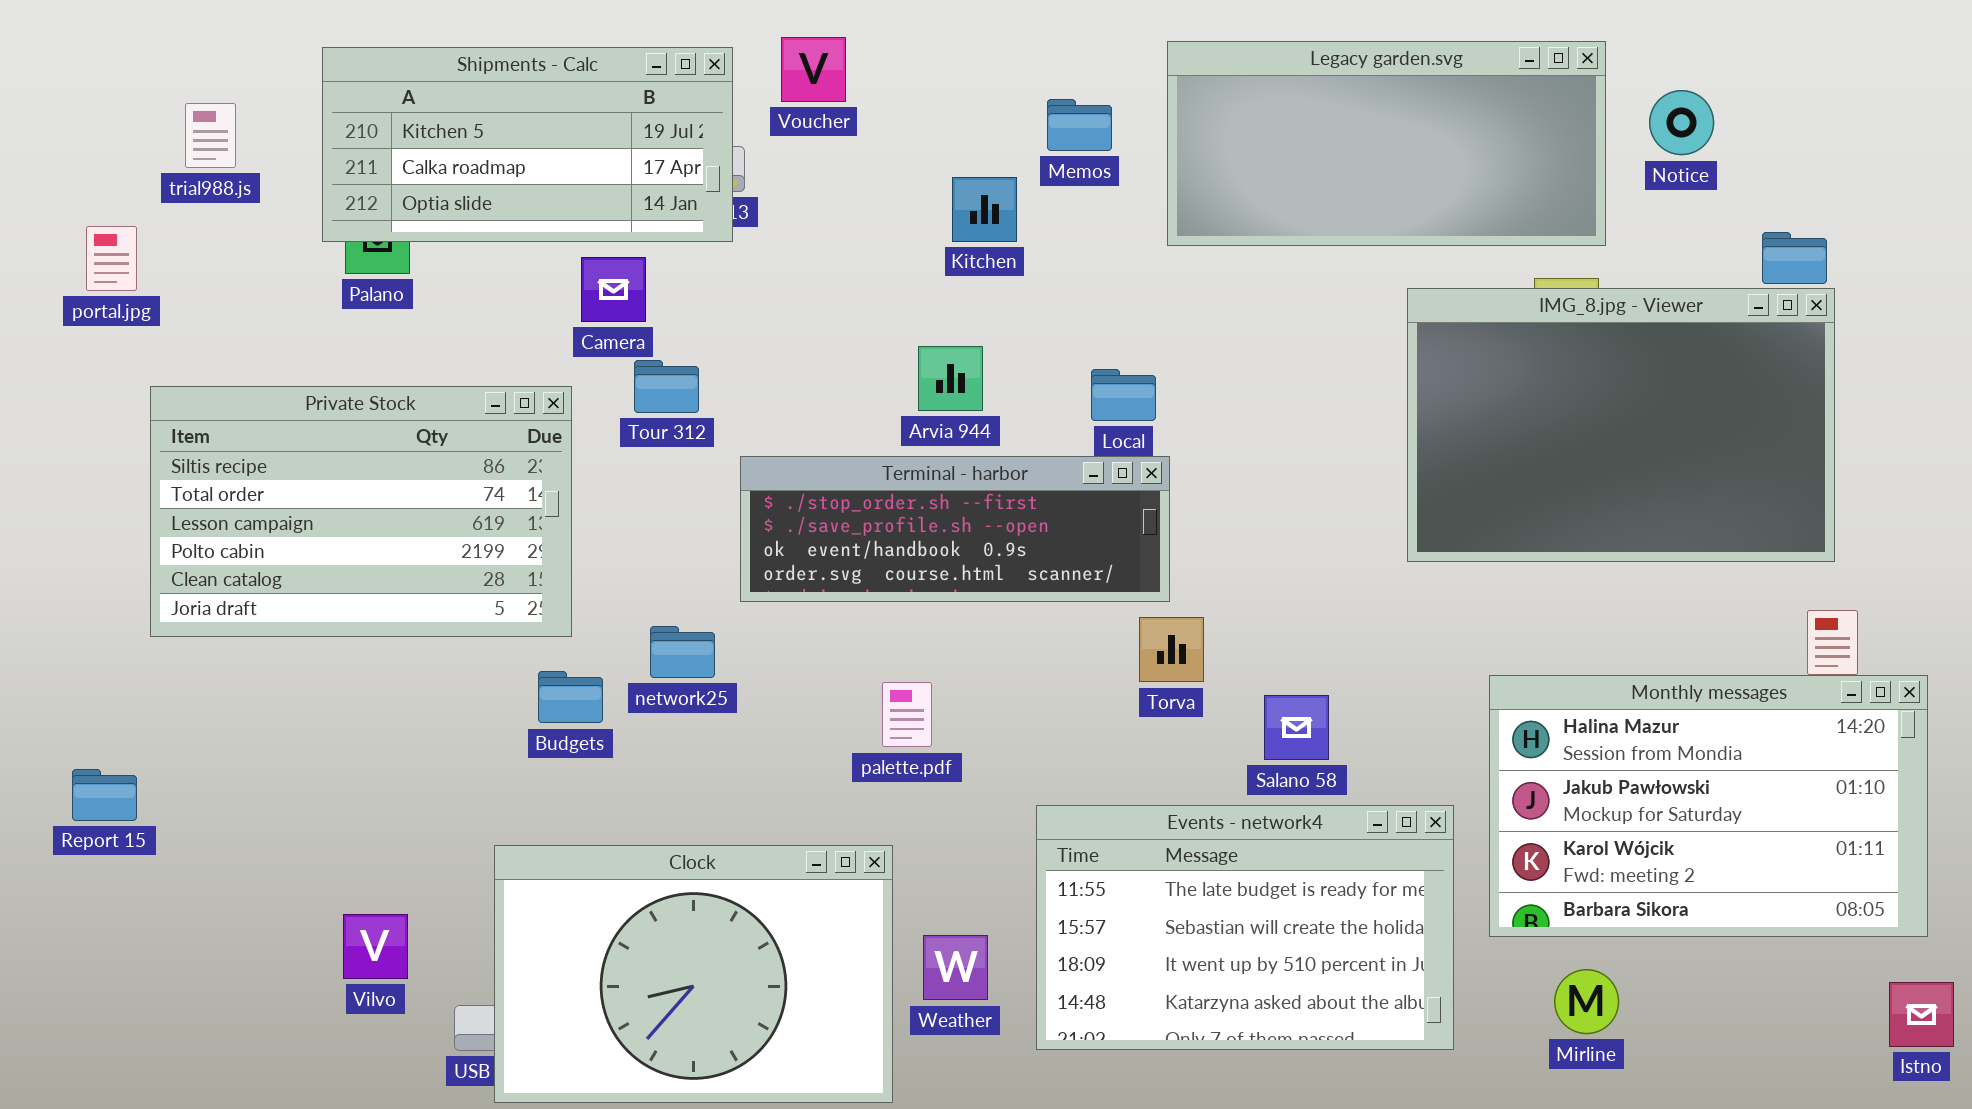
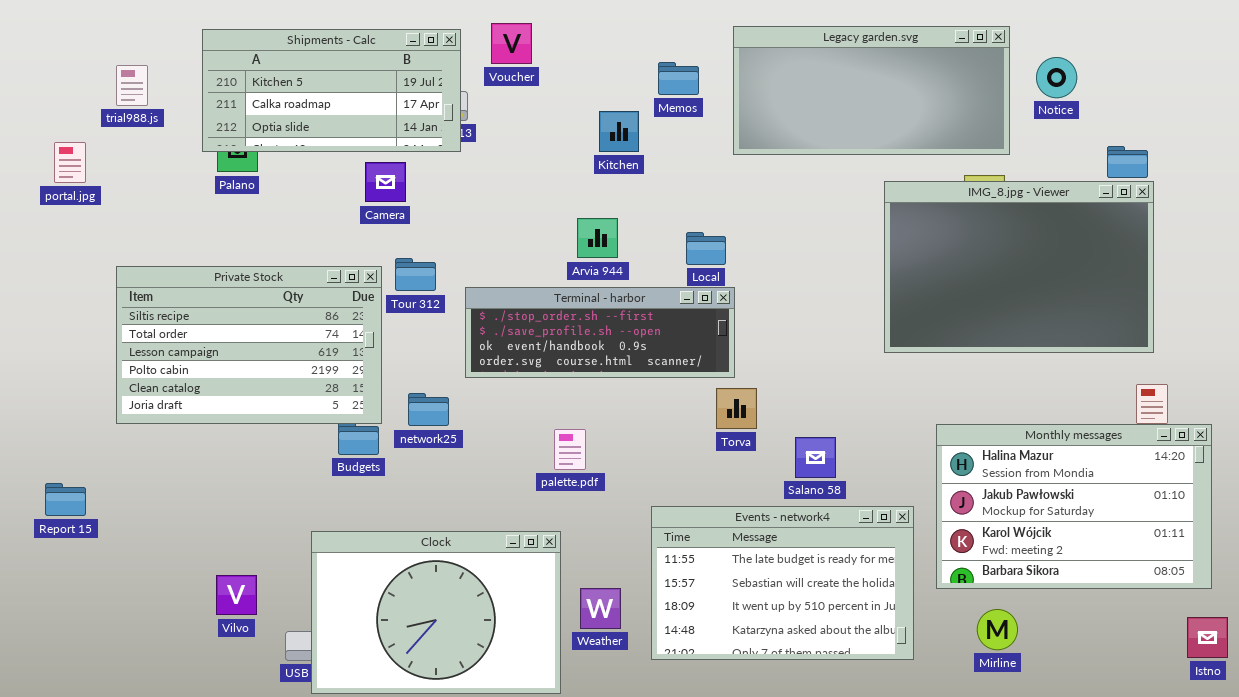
Tour 312: [634,360,699,413] -> [395,258,436,291], moved
Private Stock: [150,386,572,637] -> [116,266,382,424], moved

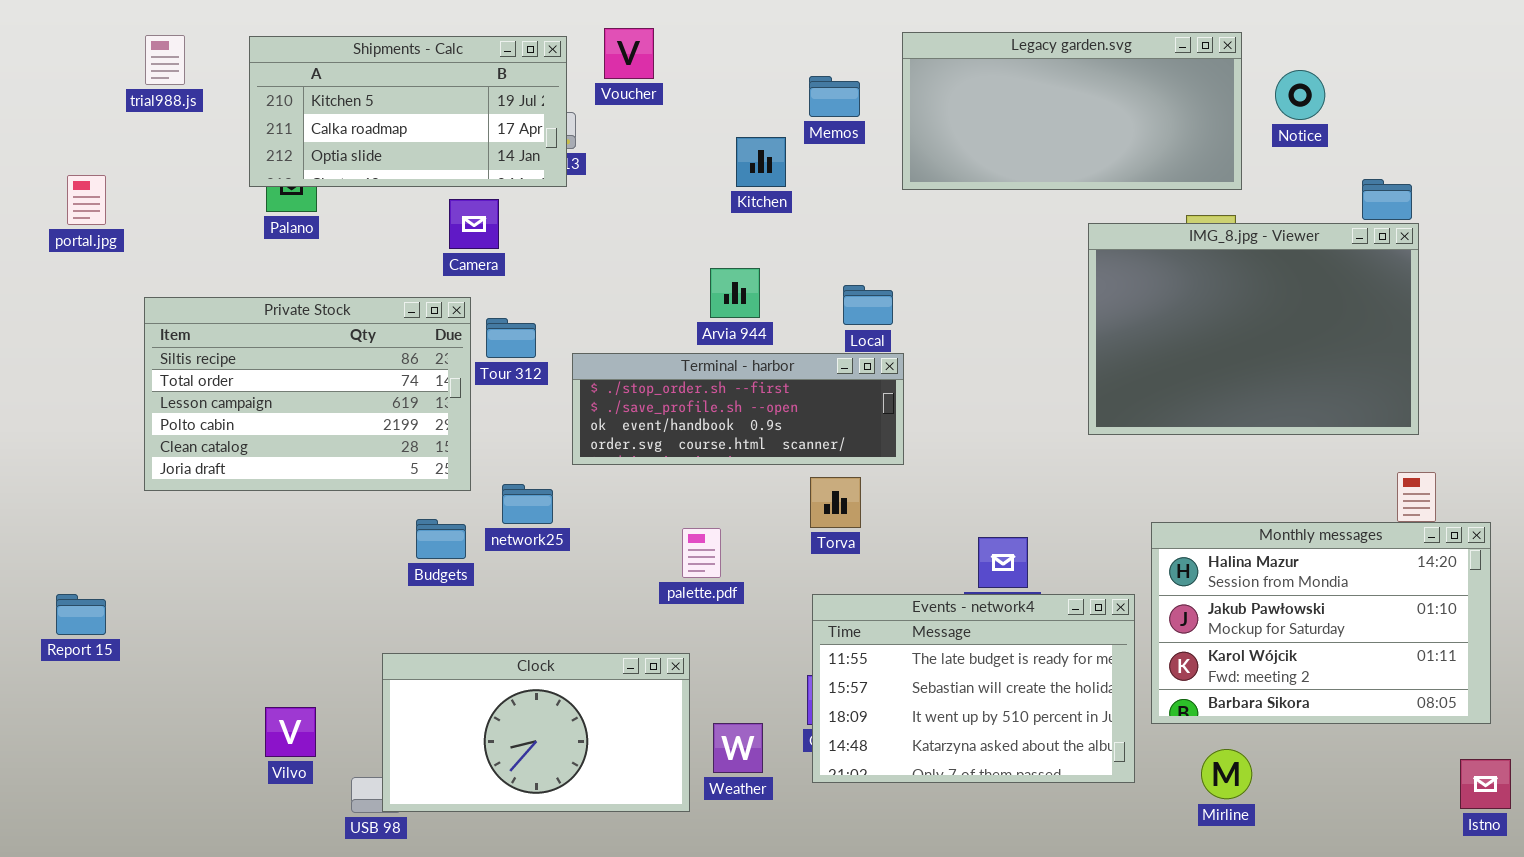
trial988.js: [116,65,148,106] -> [145,35,185,85], moved
Private Stock: [116,266,382,424] -> [144,297,471,491], moved
Torva: [716,388,757,429] -> [810,477,861,528], moved
Events - network4: [651,506,914,660] -> [812,594,1135,783], moved
Clock: [311,531,561,694] -> [382,653,690,812], resized

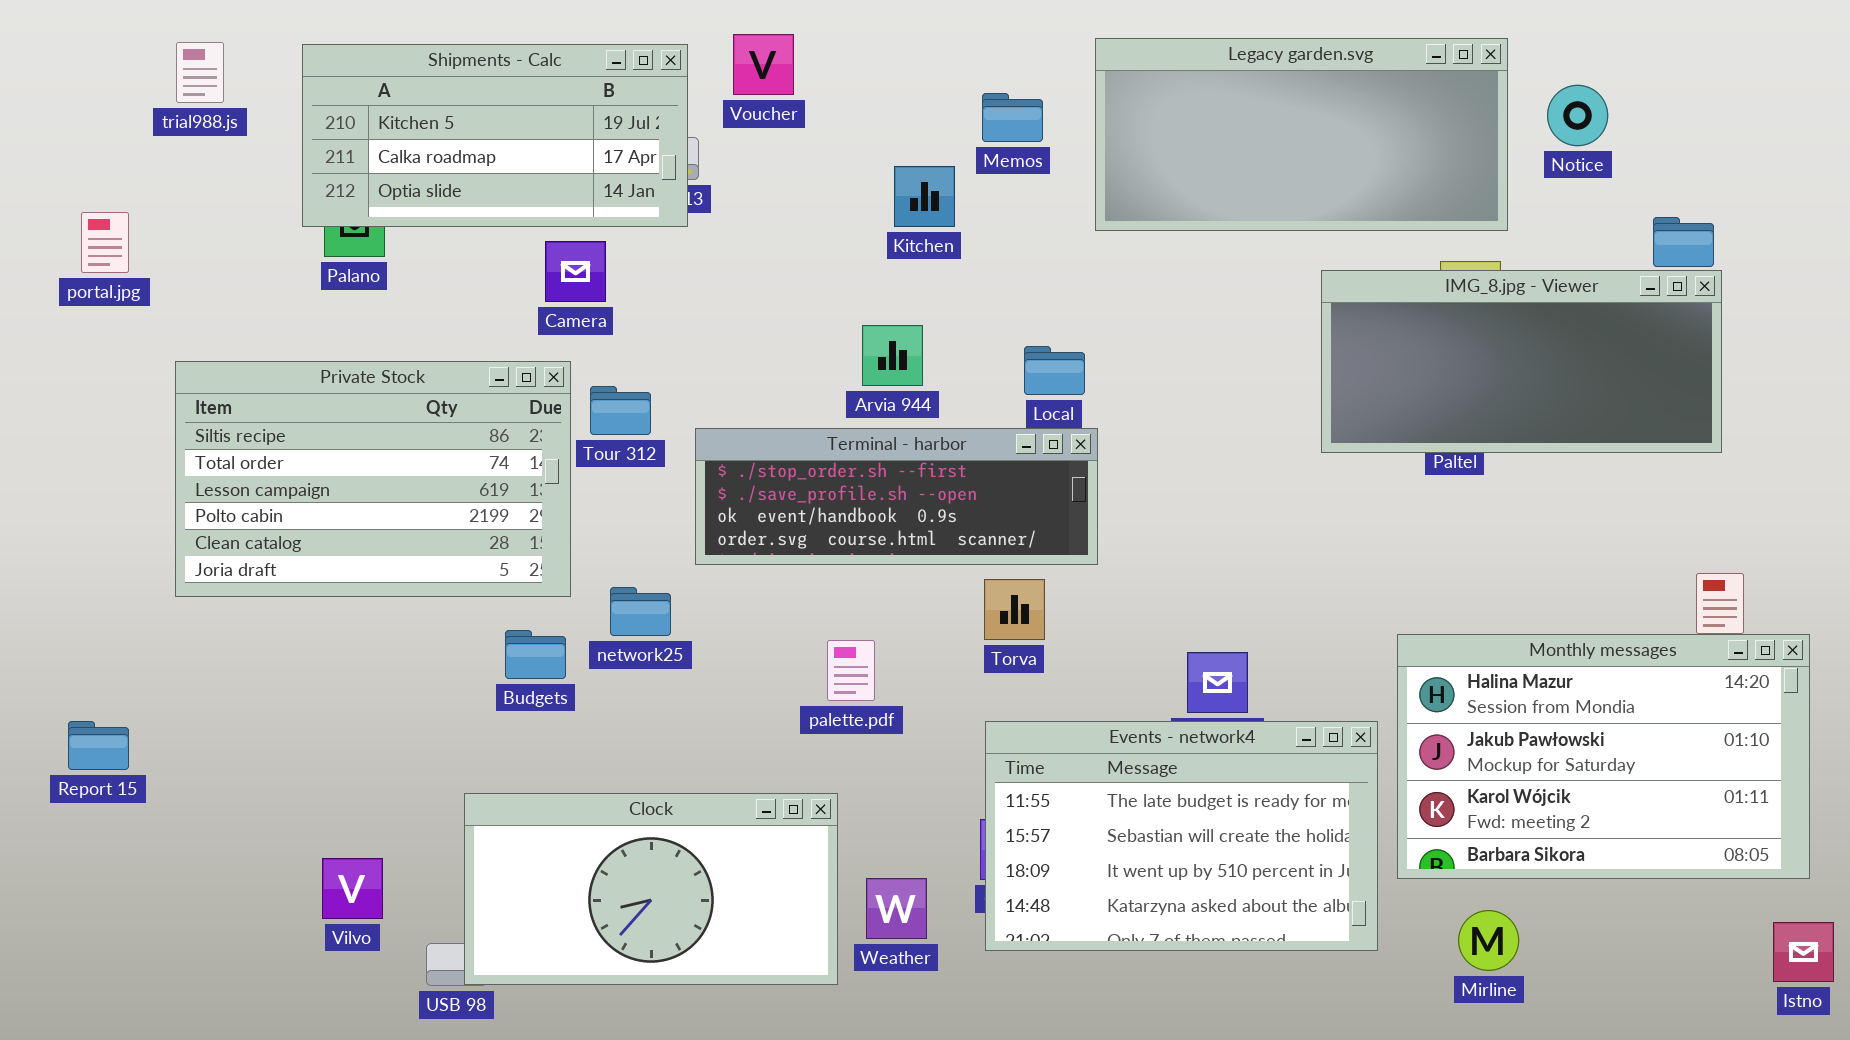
IMG_8.jpg - Viewer: [1088,223,1419,435] -> [1321,270,1722,453], resized

